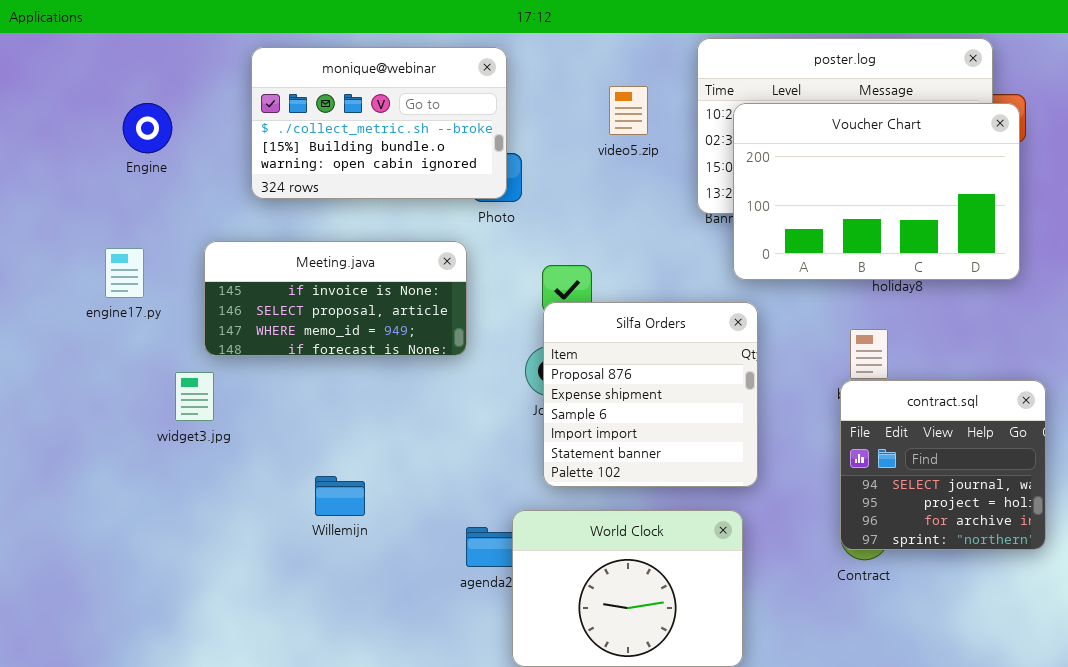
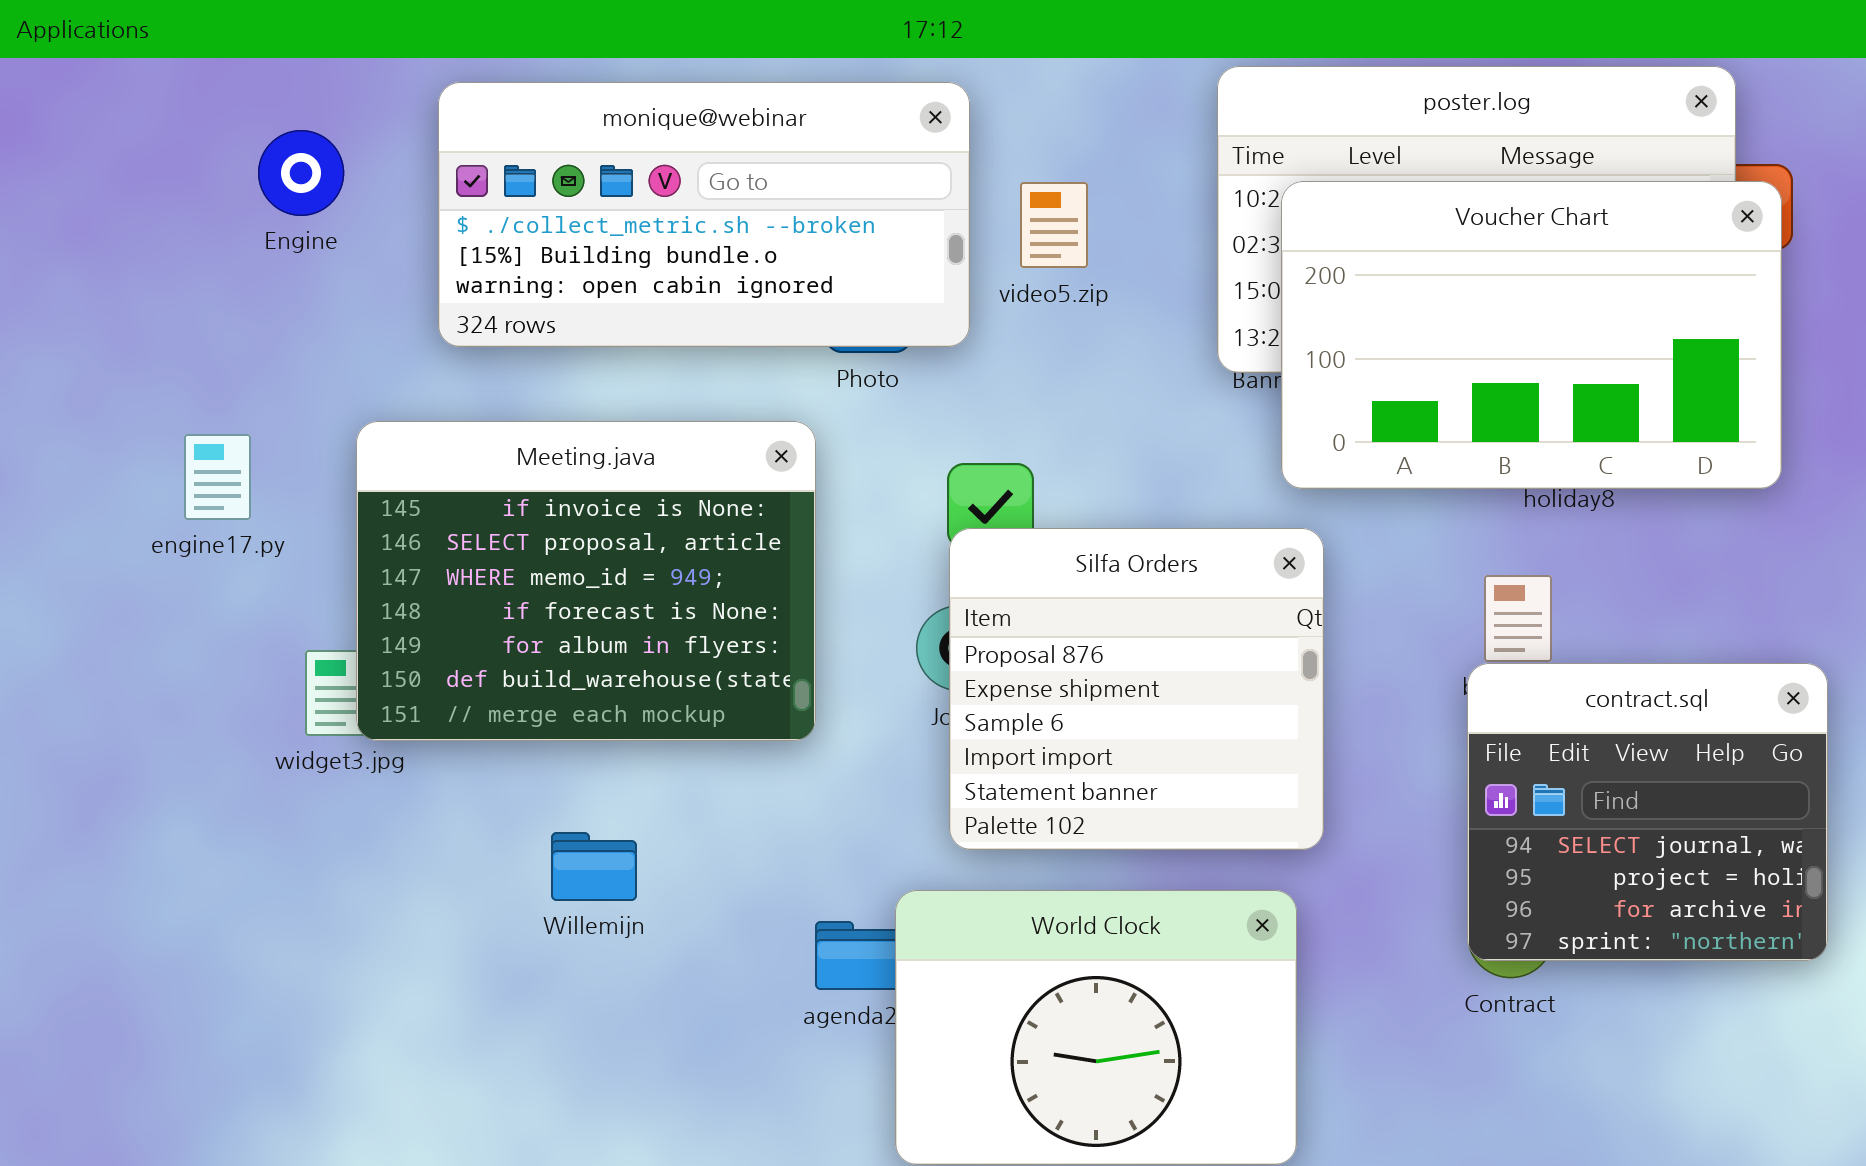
monique@webinar: [251,47,507,199] -> [438,82,970,347], resized
video5.zip: [609,86,648,135] -> [1020,182,1088,268], moved
Engine: [123,103,172,153] -> [258,130,344,216], moved
Meeting.java: [204,241,467,356] -> [356,421,816,741], resized

